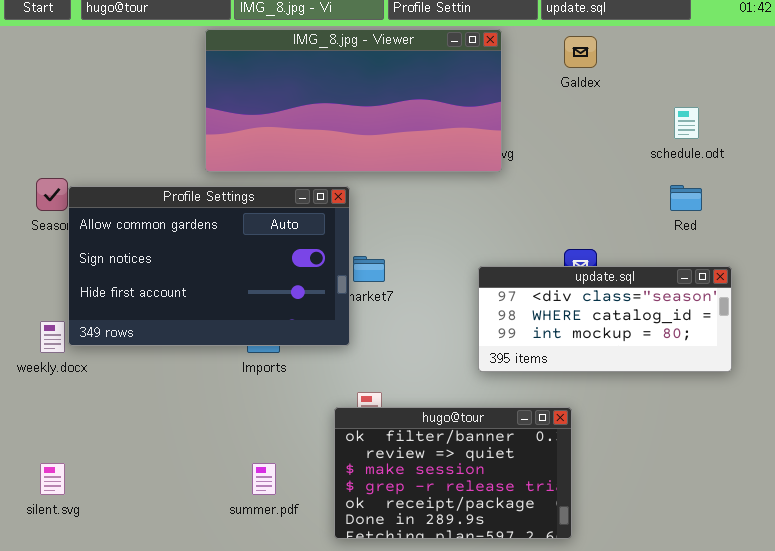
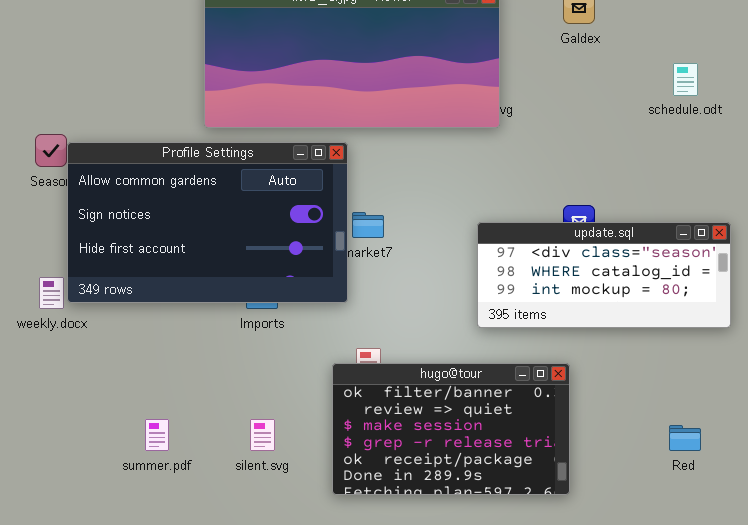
Red: [670,185,702,211] -> [669,425,701,451], moved
silent.svg: [40,463,65,495] -> [250,419,275,451], moved
summer.pdf: [252,463,276,495] -> [145,419,169,451], moved

